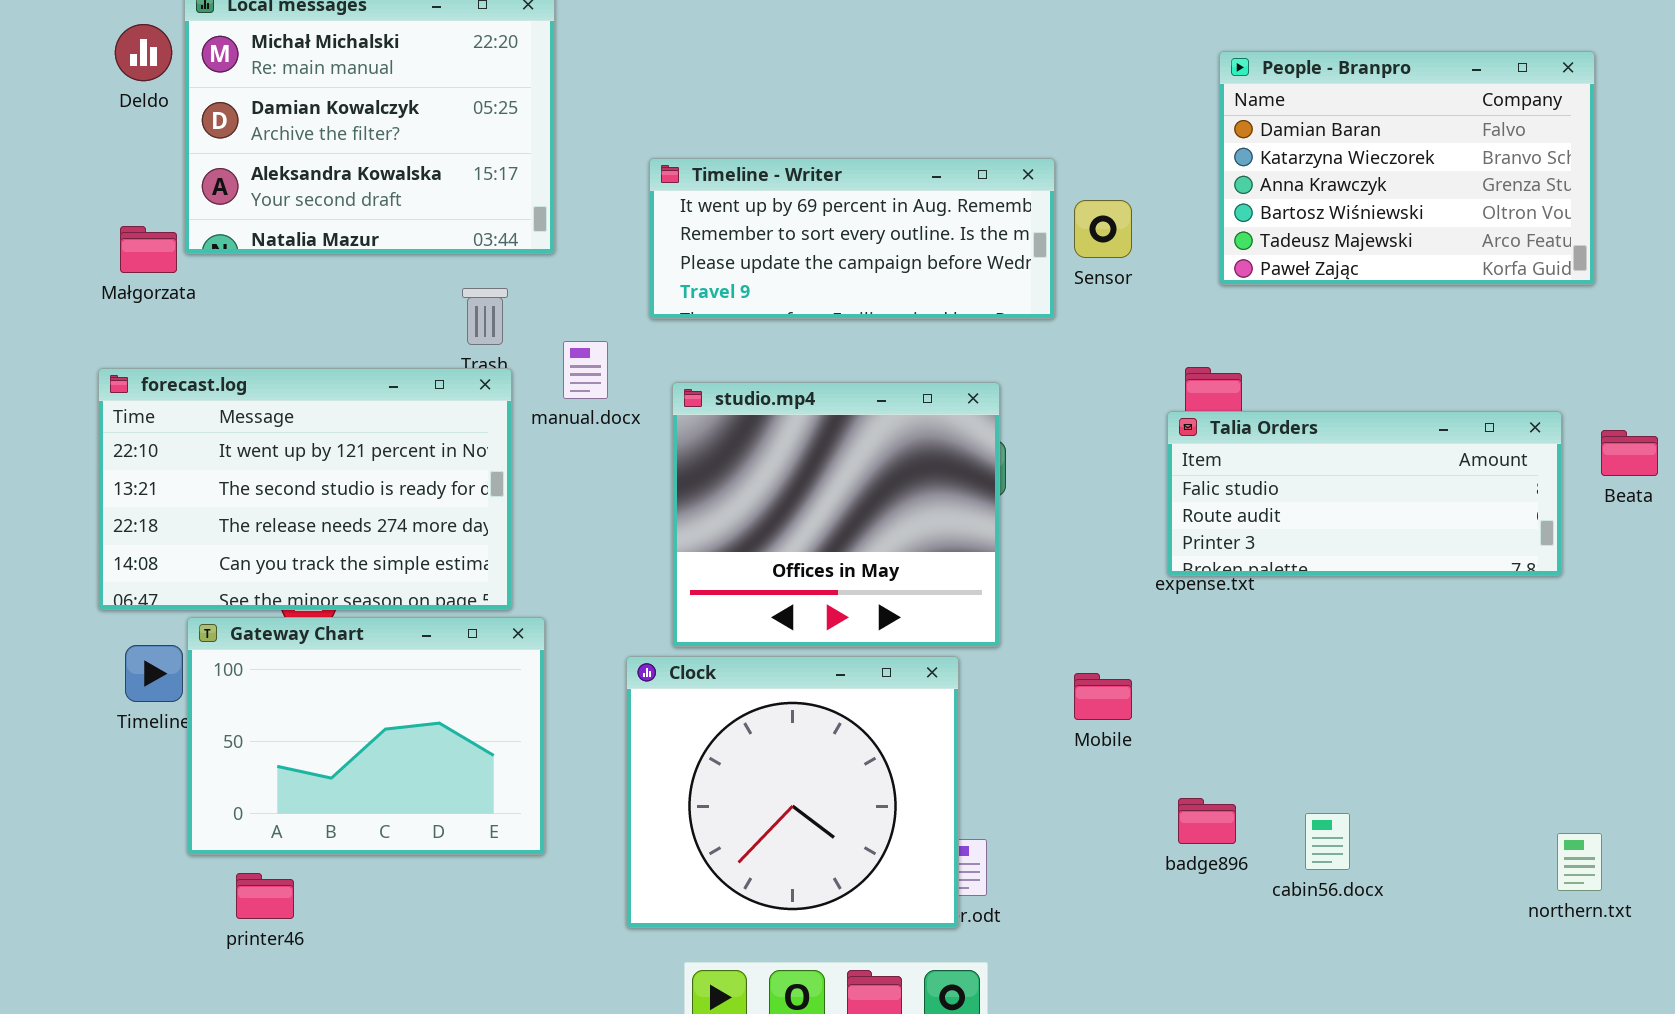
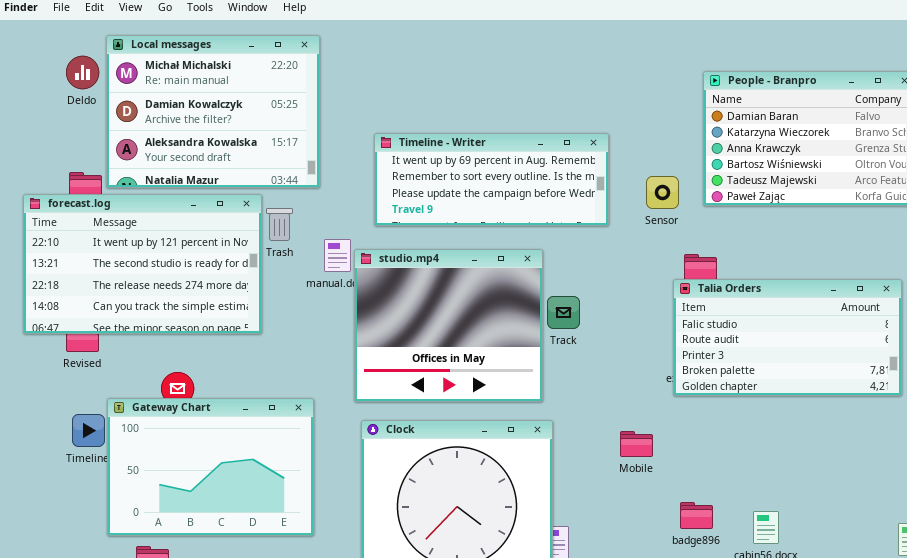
Sensor: [1074,200,1132,258] -> [646,176,679,209], moved
forecast.log: [98,368,512,610] -> [23,194,262,334], moved
studio.mp4: [672,382,1000,647] -> [354,249,543,402], moved
Talia Orders: [1167,411,1562,576] -> [673,279,902,396], resized

